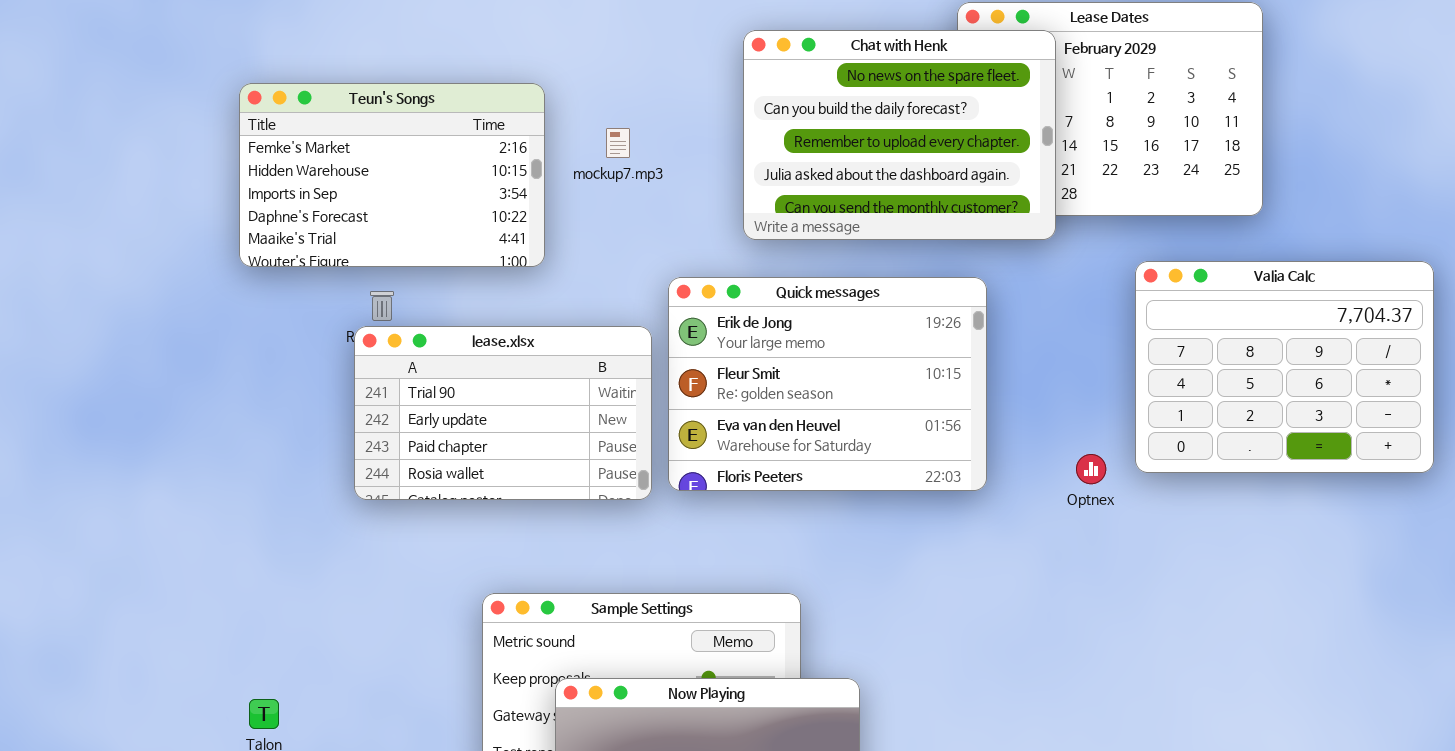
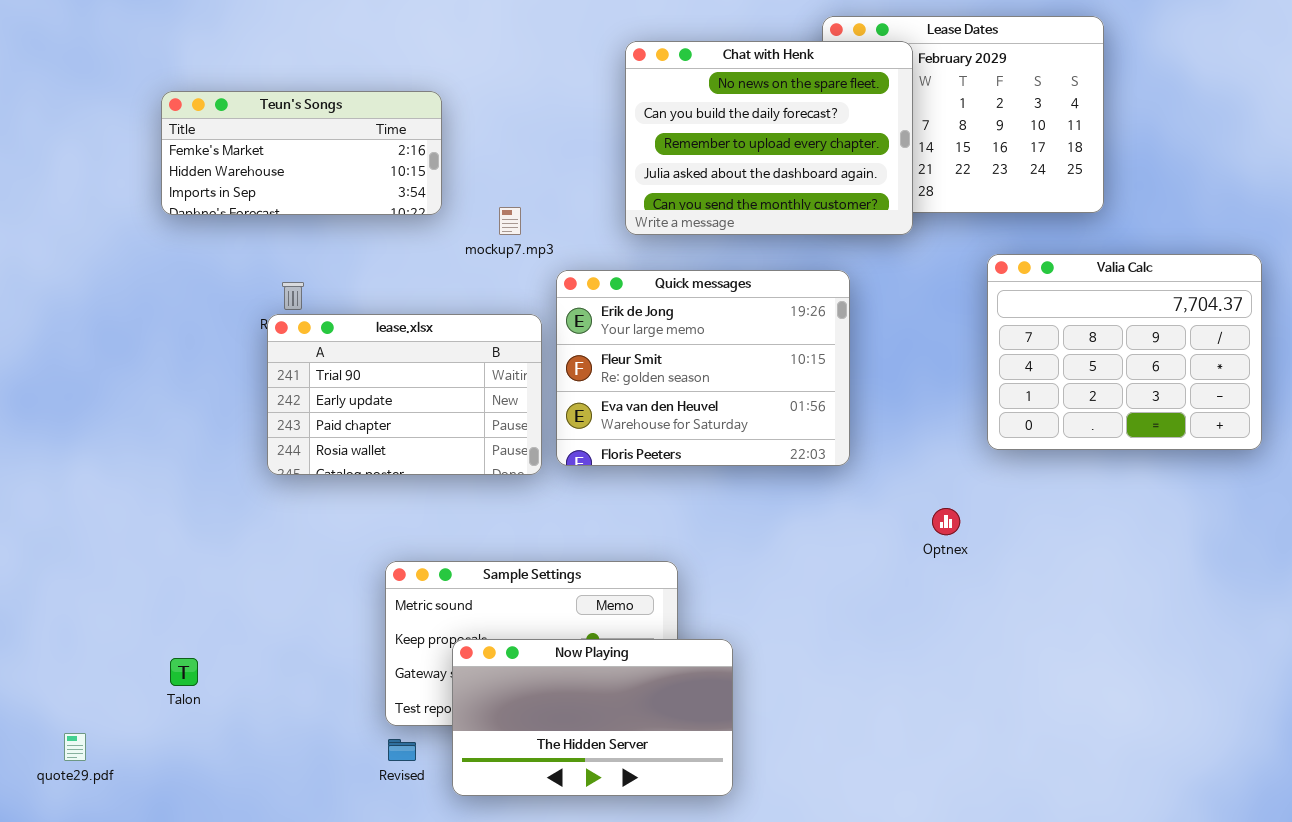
Teun's Songs: [239,83,545,267] -> [161,91,442,215], resized
mockup7.mp3: [606,128,630,158] -> [499,207,521,235], moved
Optnex: [1076,454,1106,484] -> [932,508,960,535], moved

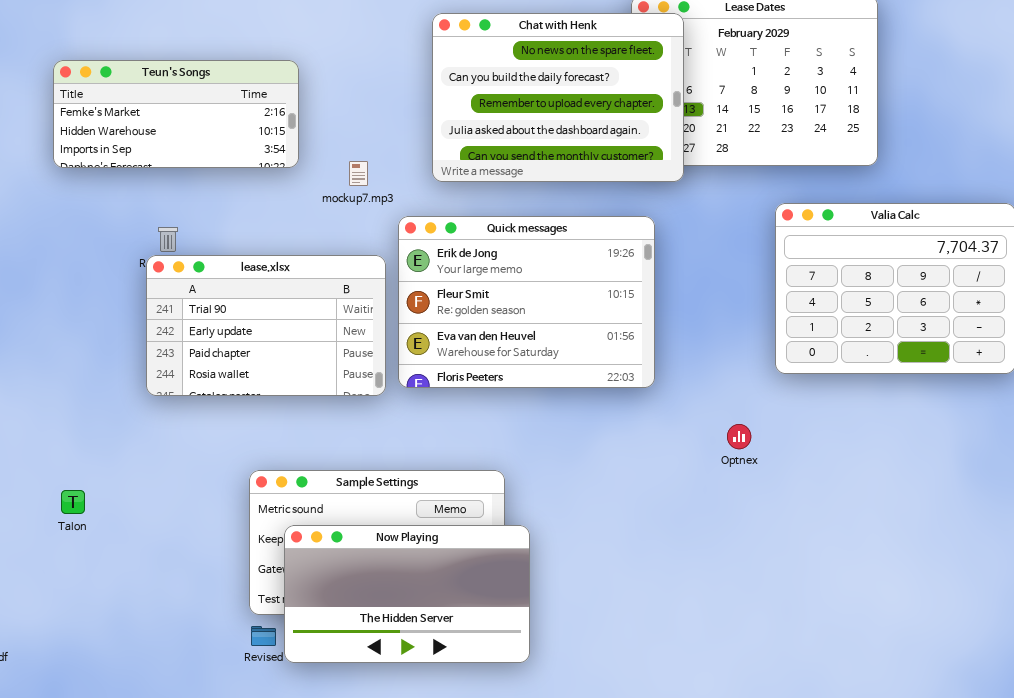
Chat with Henk: [625,41,913,235] -> [432,13,684,182], moved
Now Playing: [452,639,733,796] -> [284,525,530,663], moved
Talon: [170,658,198,686] -> [61,490,85,514], moved

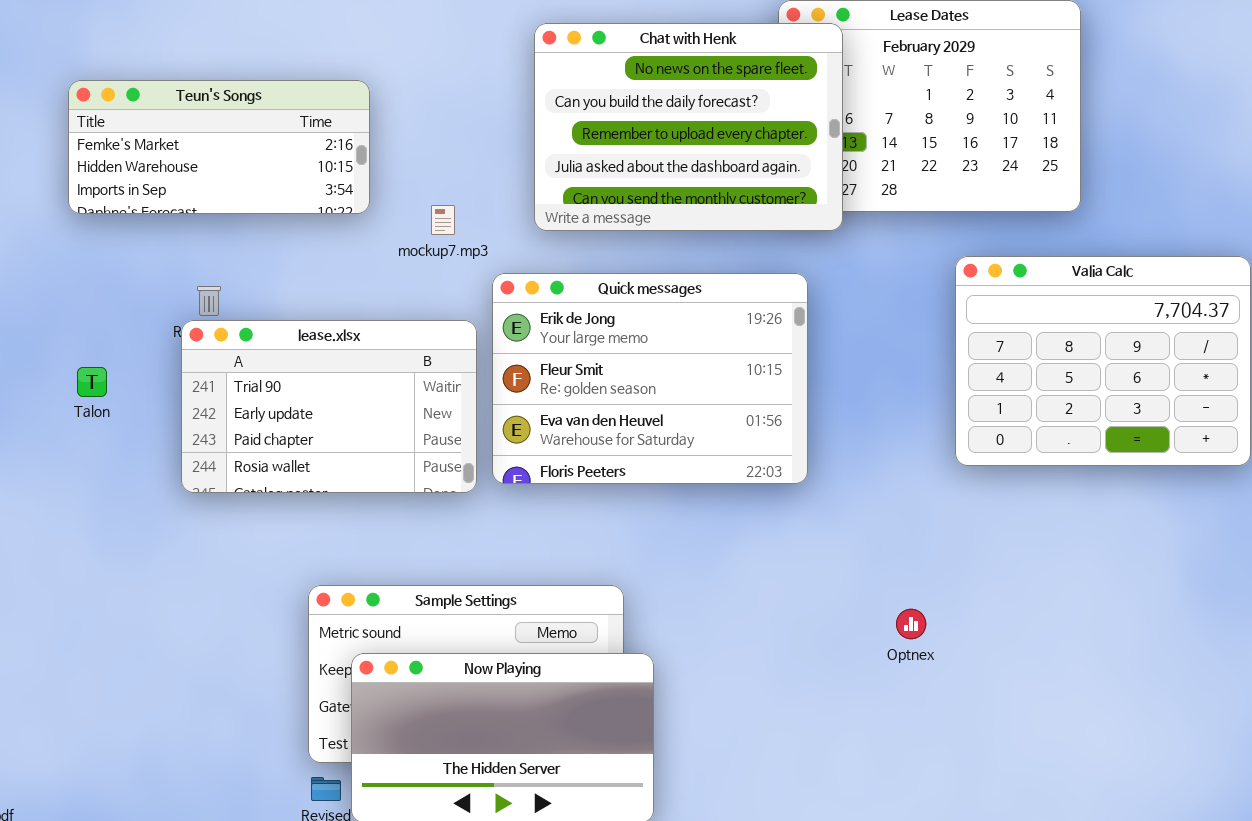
Optnex: [727,424,751,449] -> [896,609,926,639], moved
Talon: [61,490,85,514] -> [77,367,107,397], moved

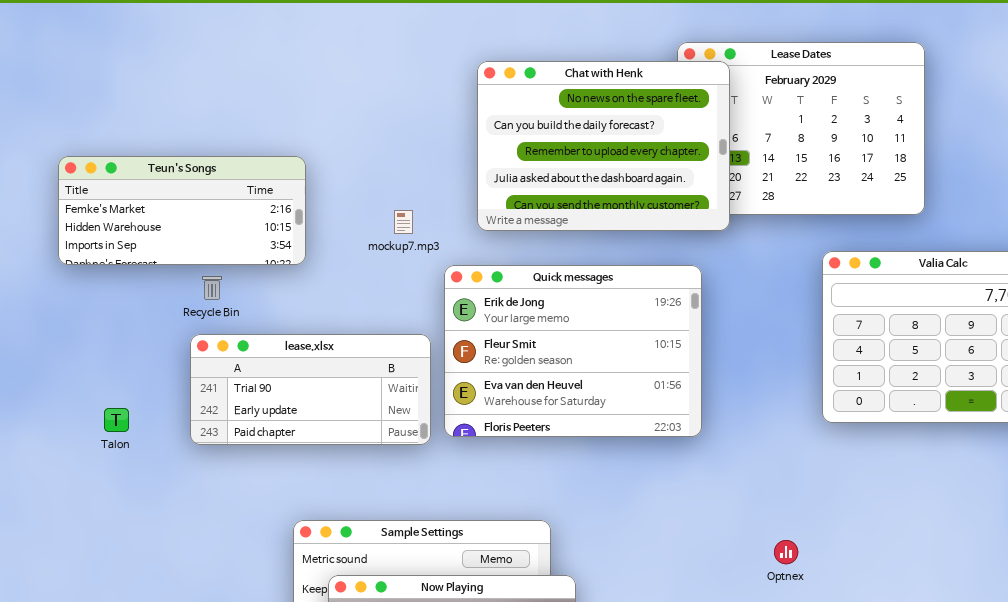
Teun's Songs: [68,80,370,214] -> [58,156,306,265], moved
lease.xlsx: [181,320,477,493] -> [190,334,431,445], resized
Talon: [77,367,107,397] -> [104,408,129,432], moved

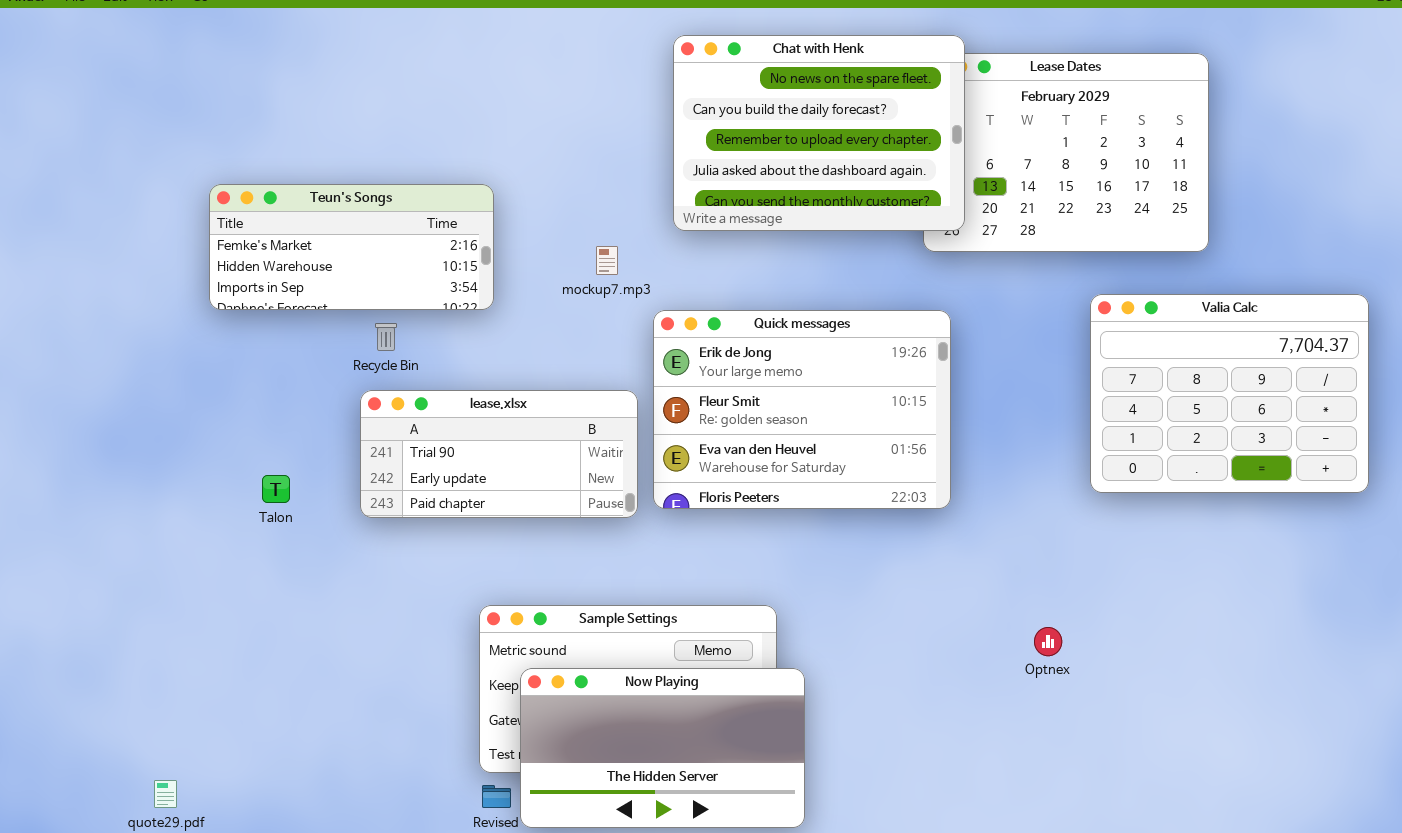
Chat with Henk: [477,61,730,231] -> [673,35,965,231], moved

